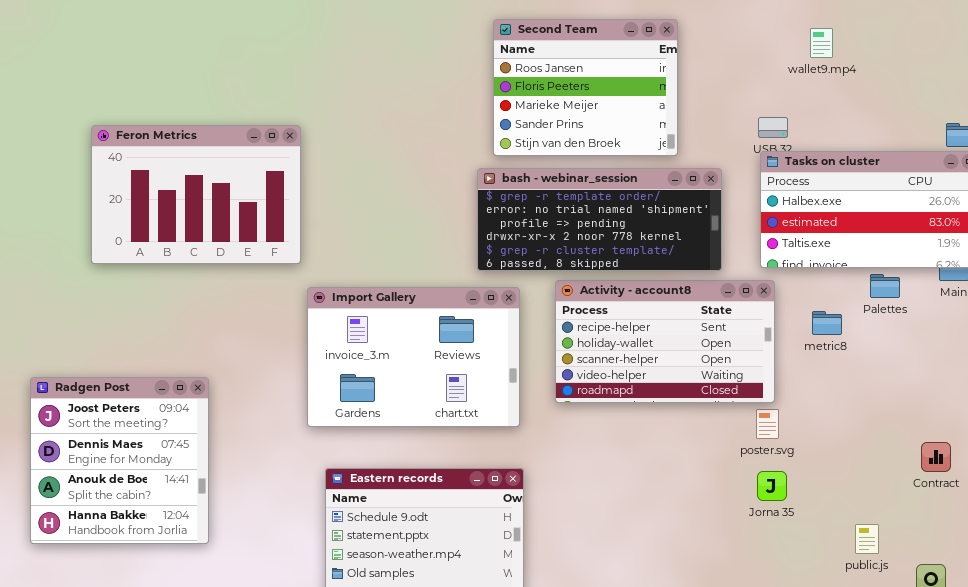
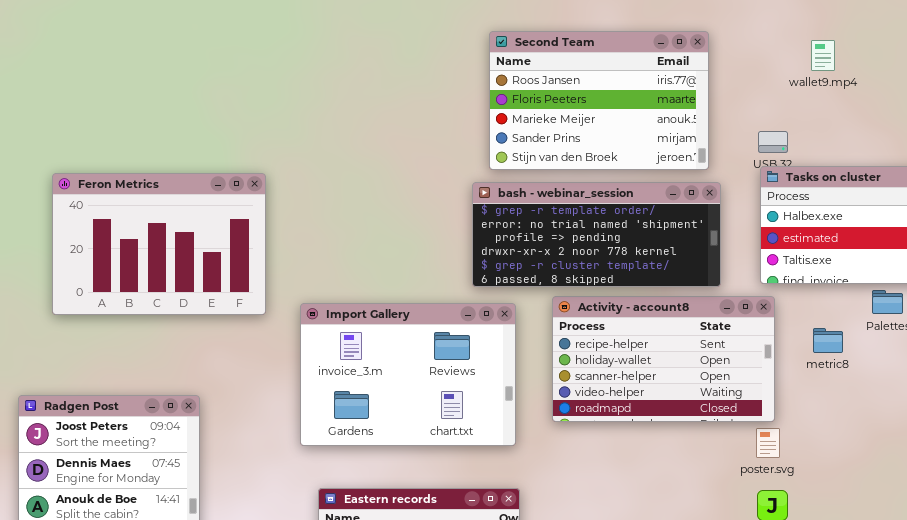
Second Team: [493,19,678,156] -> [489,31,709,170], resized
Feron Metrics: [91,125,301,264] -> [52,173,266,315], moved

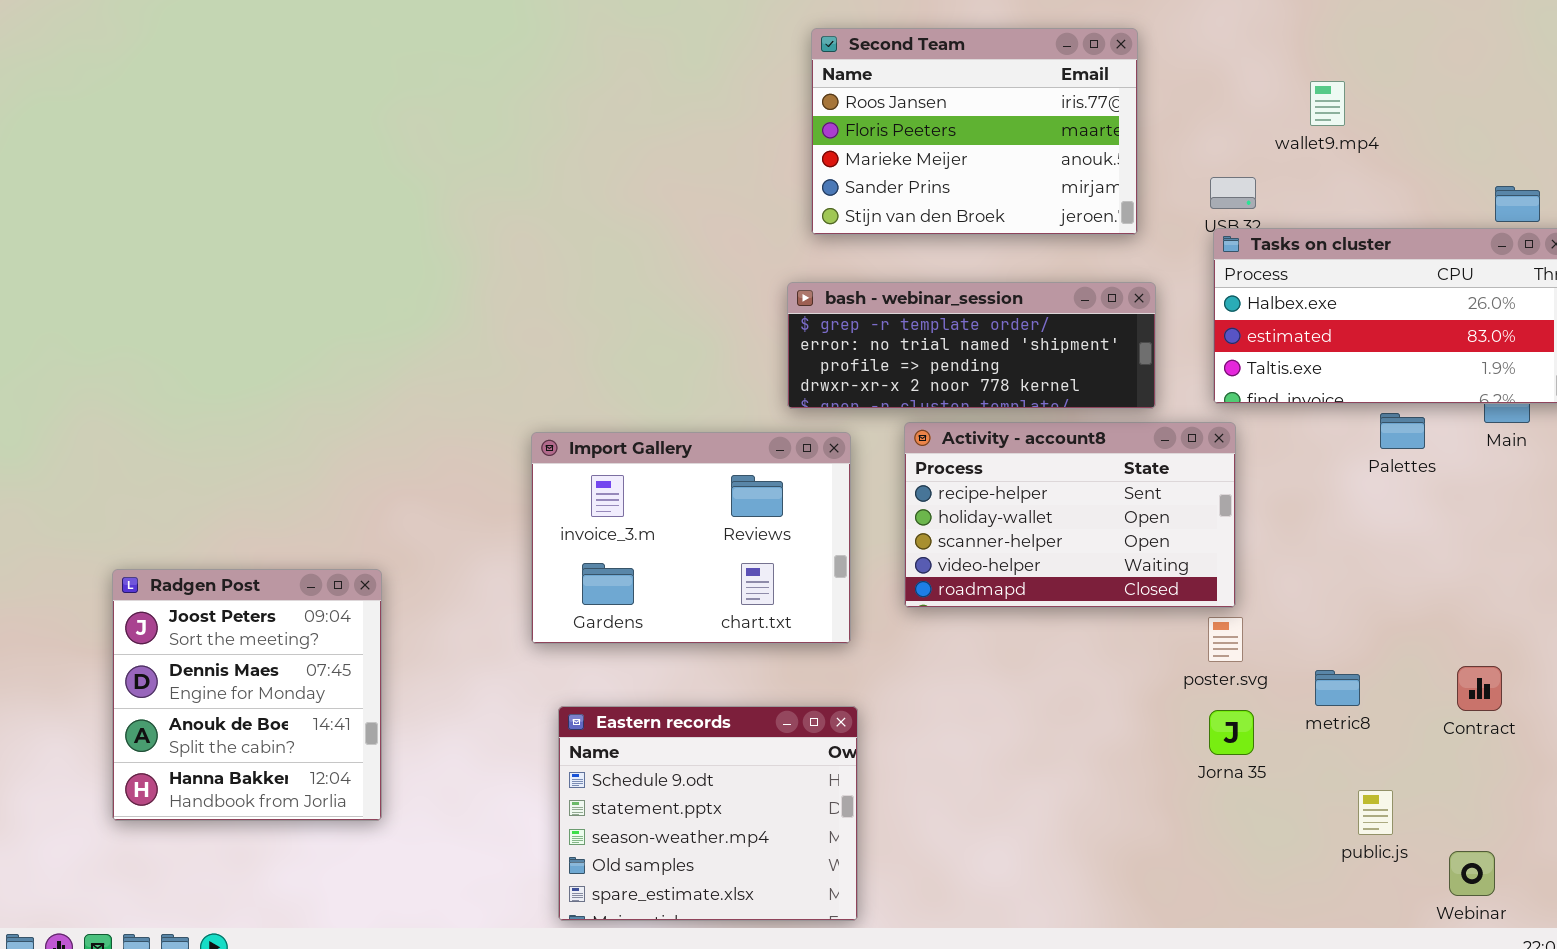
wallet9.mp4: [811,40,835,71] -> [1310,81,1345,126], moved
Feron Metrics: [52,173,266,315] -> none, closed
bash - webinar_session: [472,182,721,287] -> [787,282,1156,409], resized
metric8: [813,328,843,353] -> [1315,670,1360,706], moved

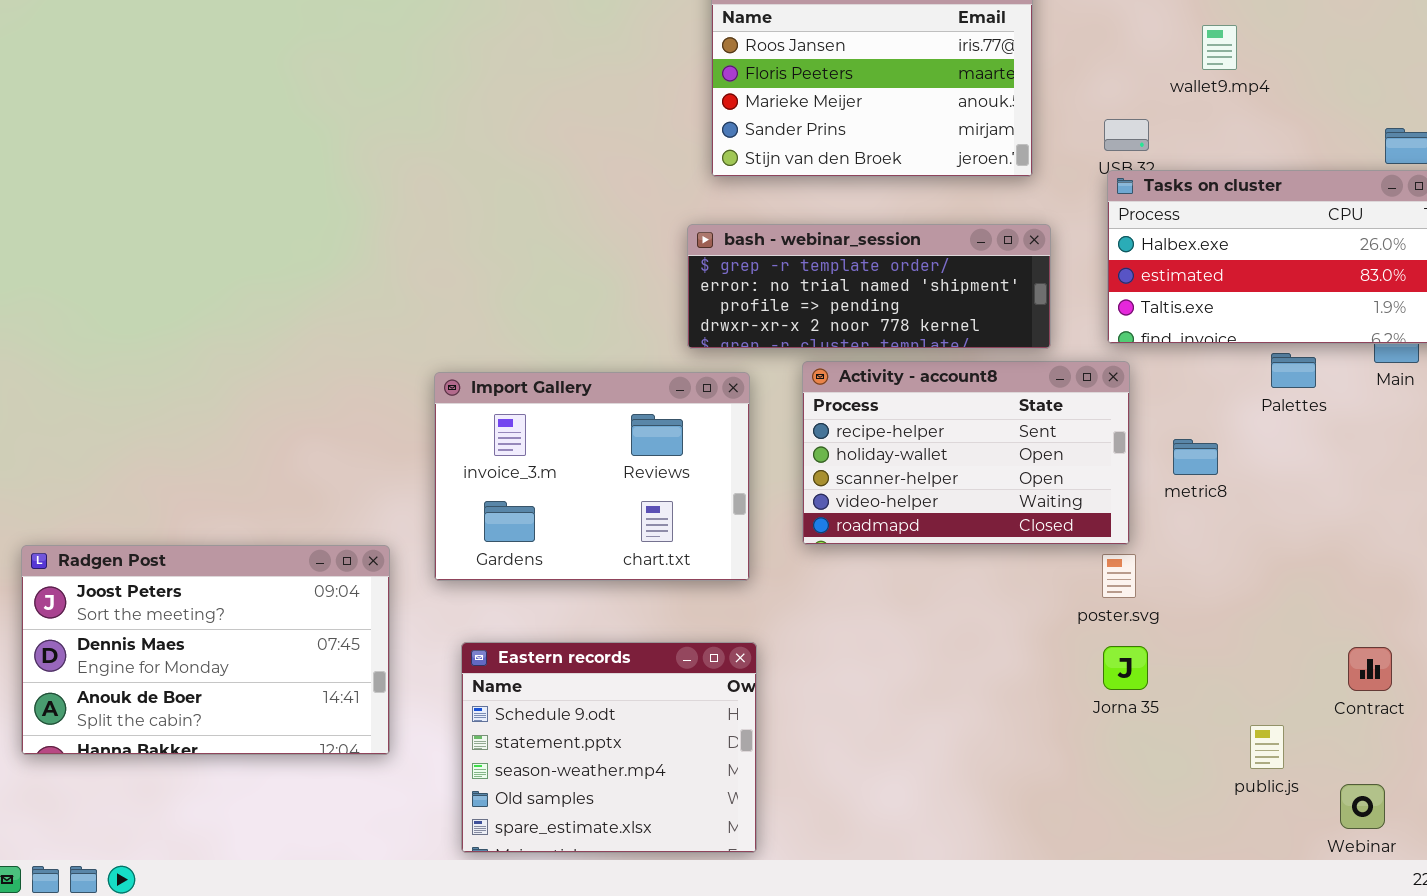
Radgen Post: [112,569,382,821] -> [21,545,390,755], resized
Contract: [1457,666,1502,711] -> [1348,647,1392,691], moved
metric8: [1315,670,1360,706] -> [1173,439,1218,475], moved

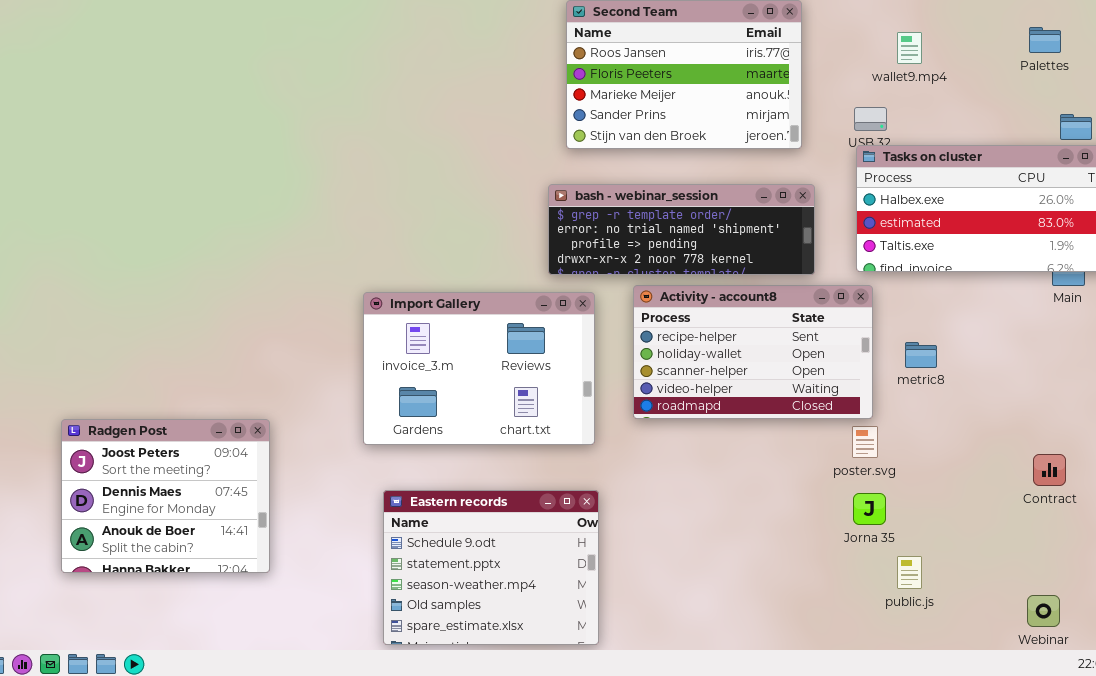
wallet9.mp4: [1202,25,1237,70] -> [897,32,922,64], moved
Palettes: [1271,353,1316,388] -> [1029,27,1061,53], moved
Radgen Post: [21,545,390,755] -> [61,419,270,573], resized
Contract: [1348,647,1392,691] -> [1033,454,1066,486], moved
public.js: [1250,725,1284,769] -> [897,556,922,589], moved

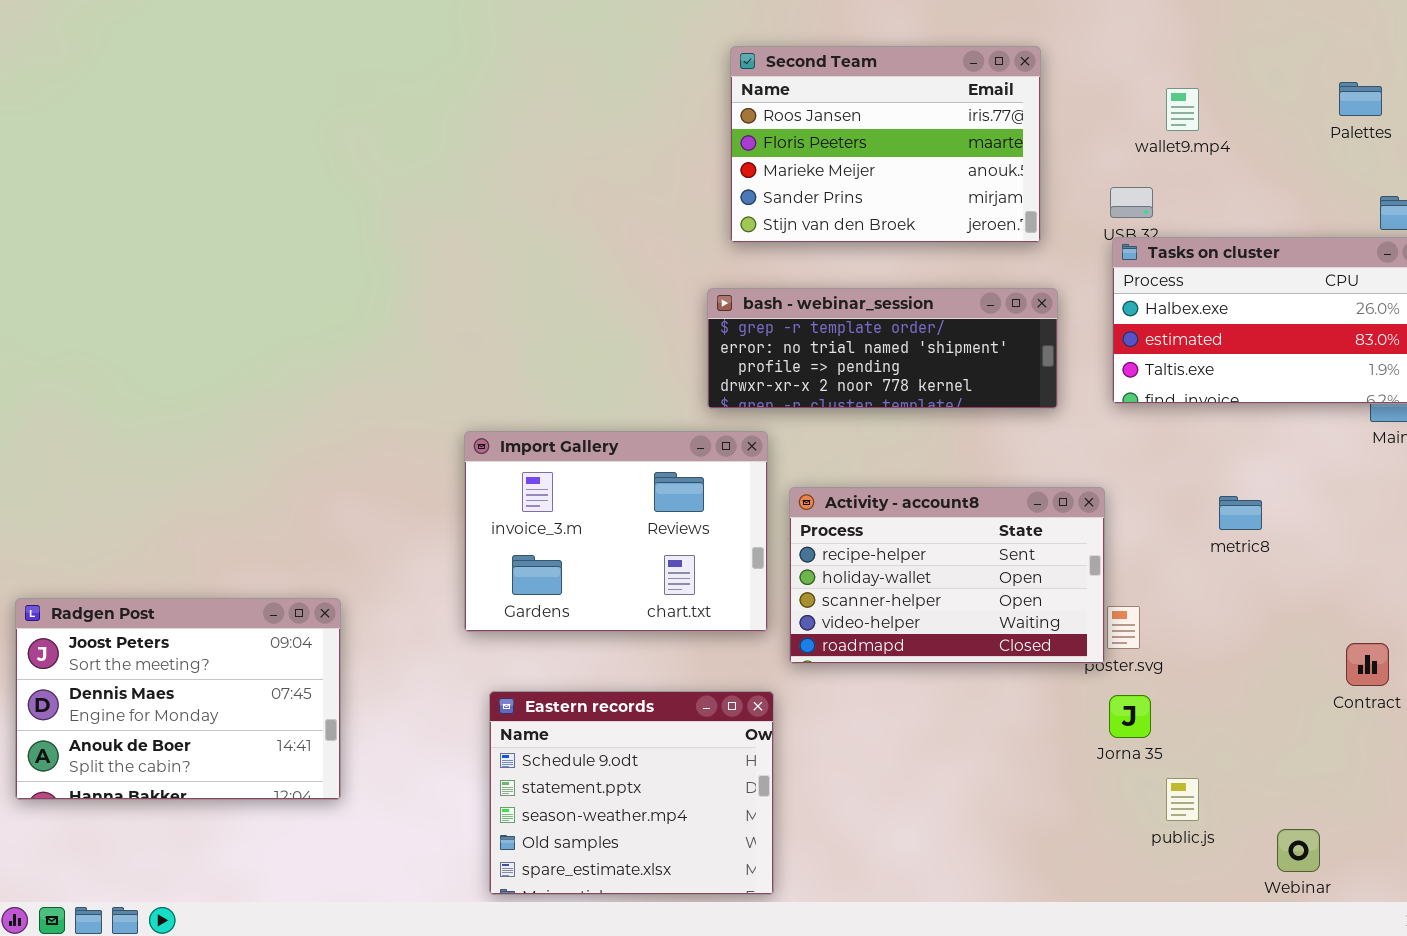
Activity - account8: [633,285,873,419] -> [789,487,1105,664], moved
metric8: [905,342,937,368] -> [1219,496,1262,530], moved
Radgen Post: [61,419,270,573] -> [15,598,341,800], resized
Webinar: [1027,595,1060,627] -> [1277,829,1320,872], moved

